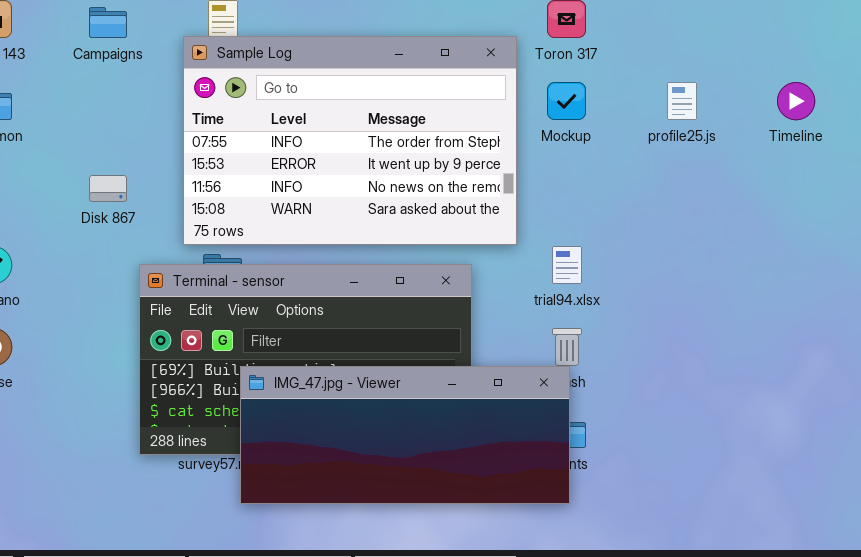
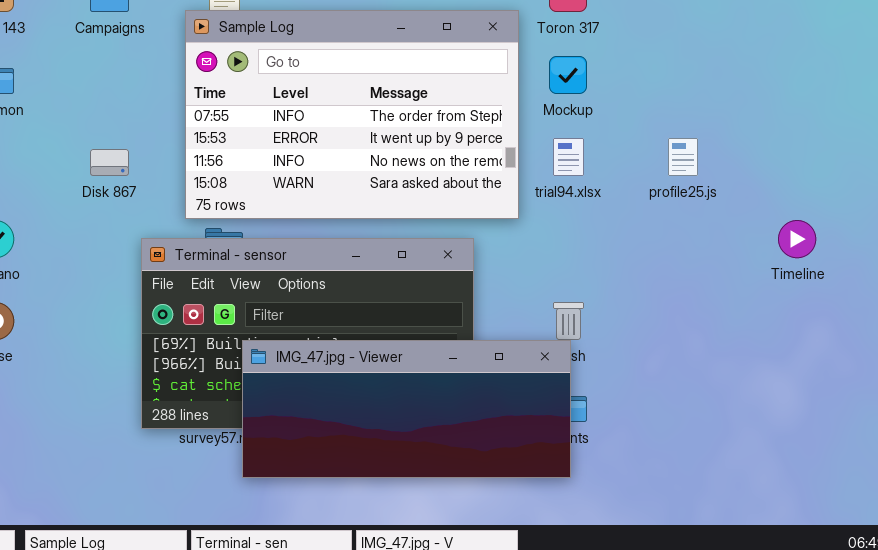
profile25.js: [667,82,697,120] -> [668,138,698,176], moved
Timeline: [777,82,815,120] -> [778,220,816,258], moved
trial94.xlsx: [552,246,582,284] -> [553,138,584,176], moved

